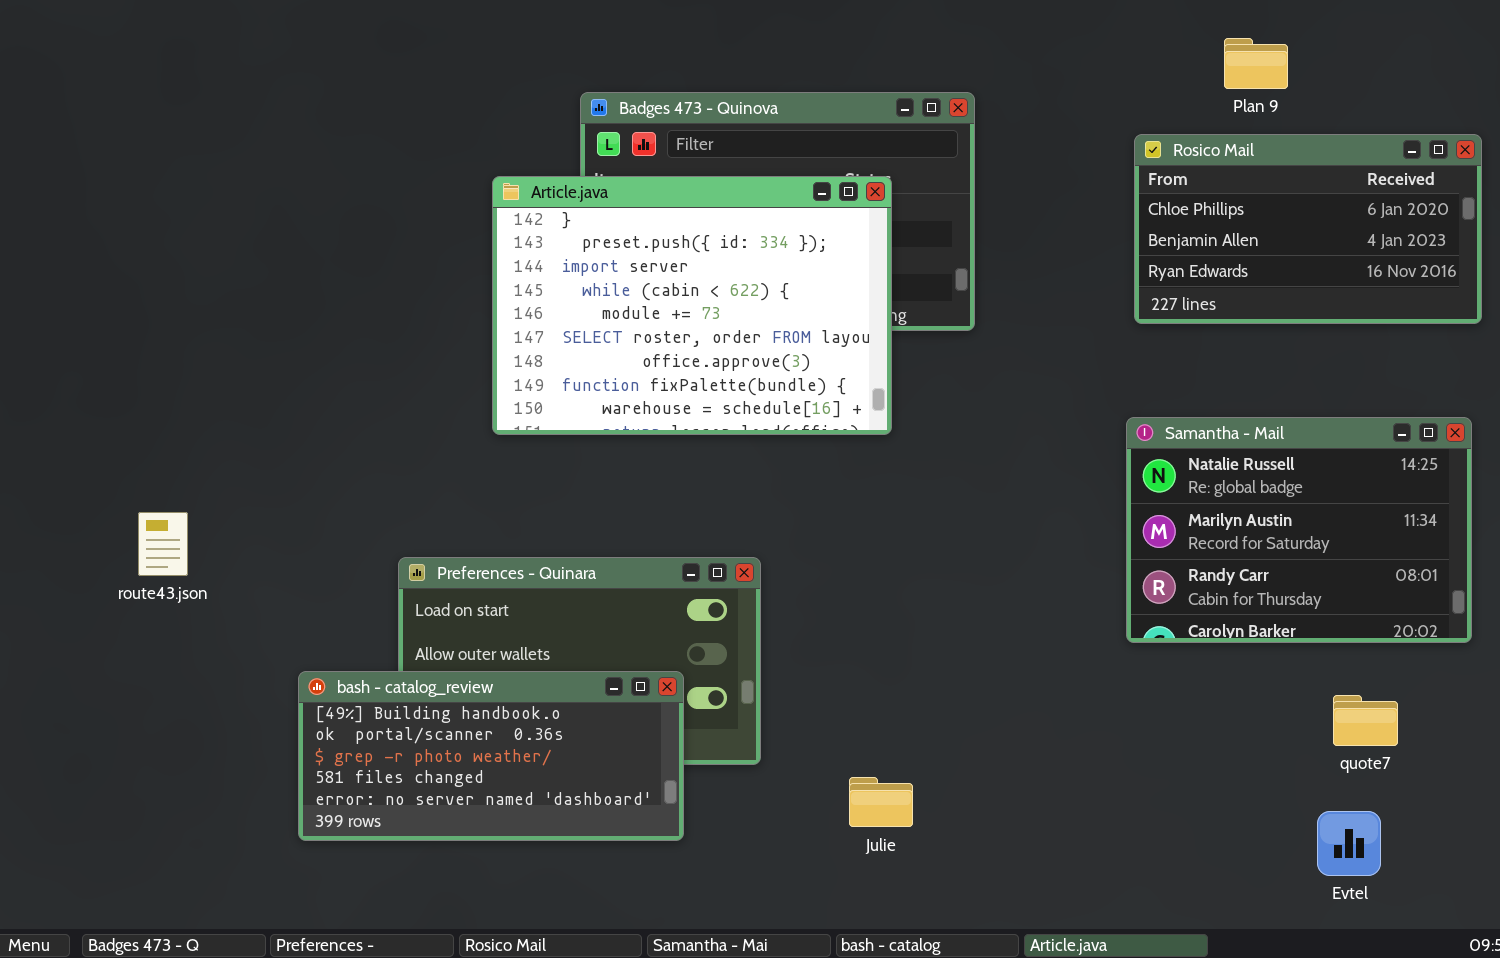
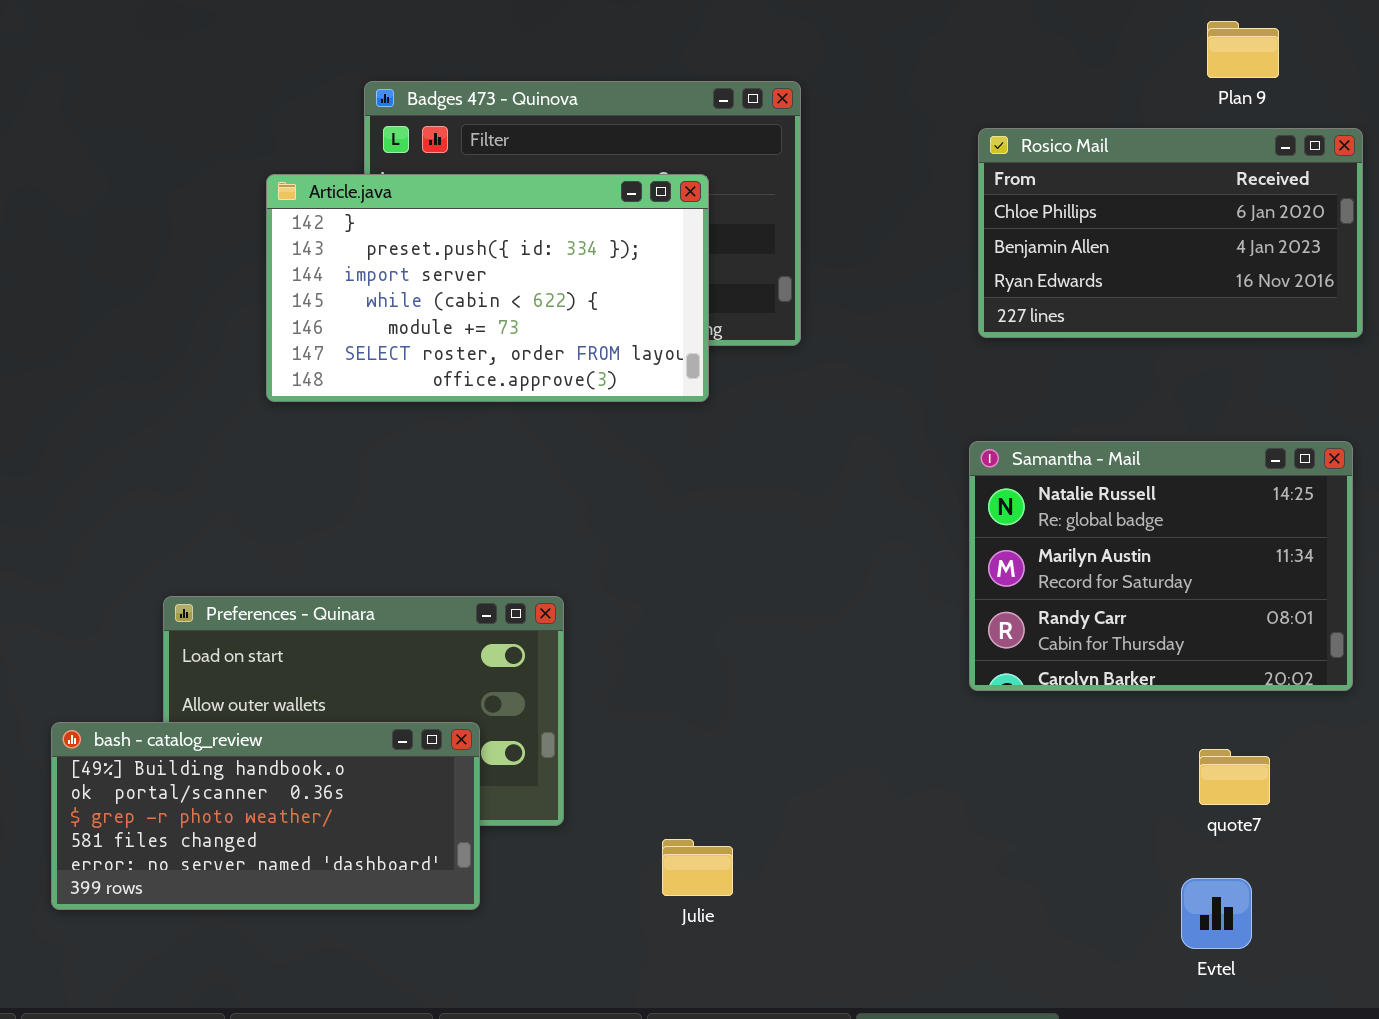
Plan 9: [1224,38,1288,89] -> [1207,21,1279,78], moved
Article.java: [492,176,892,435] -> [266,174,709,402], resized

